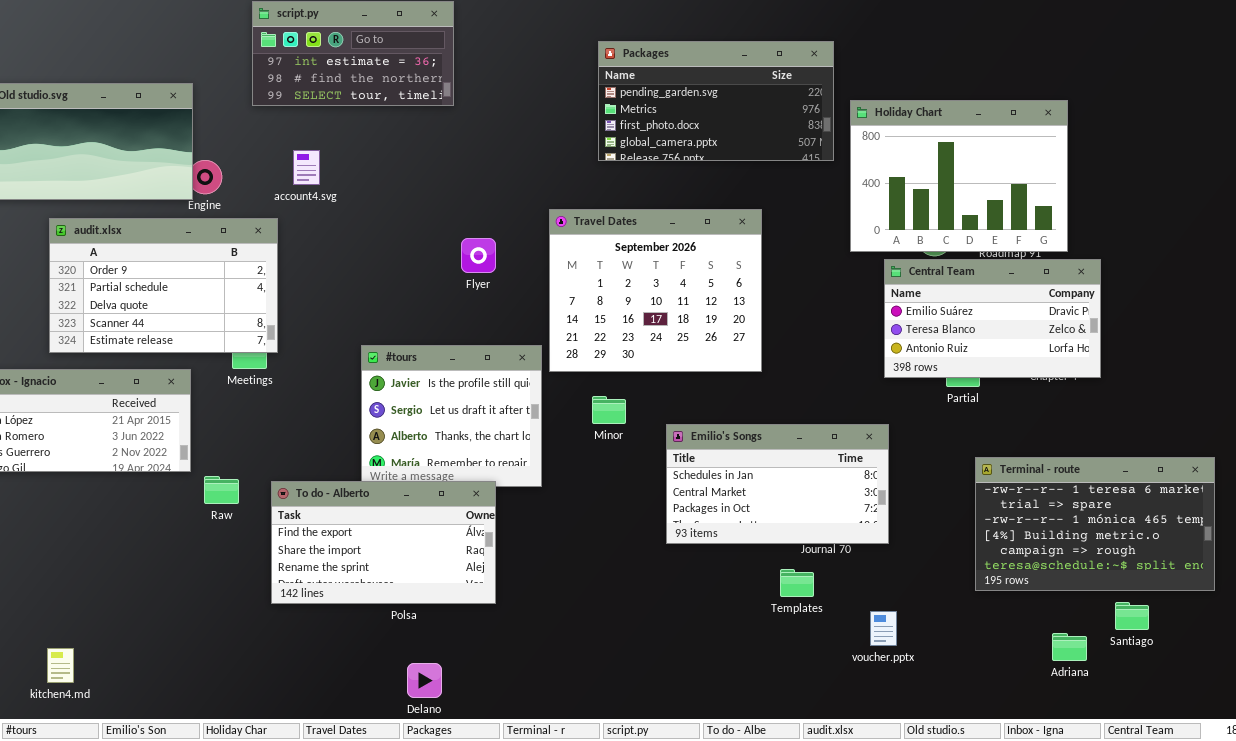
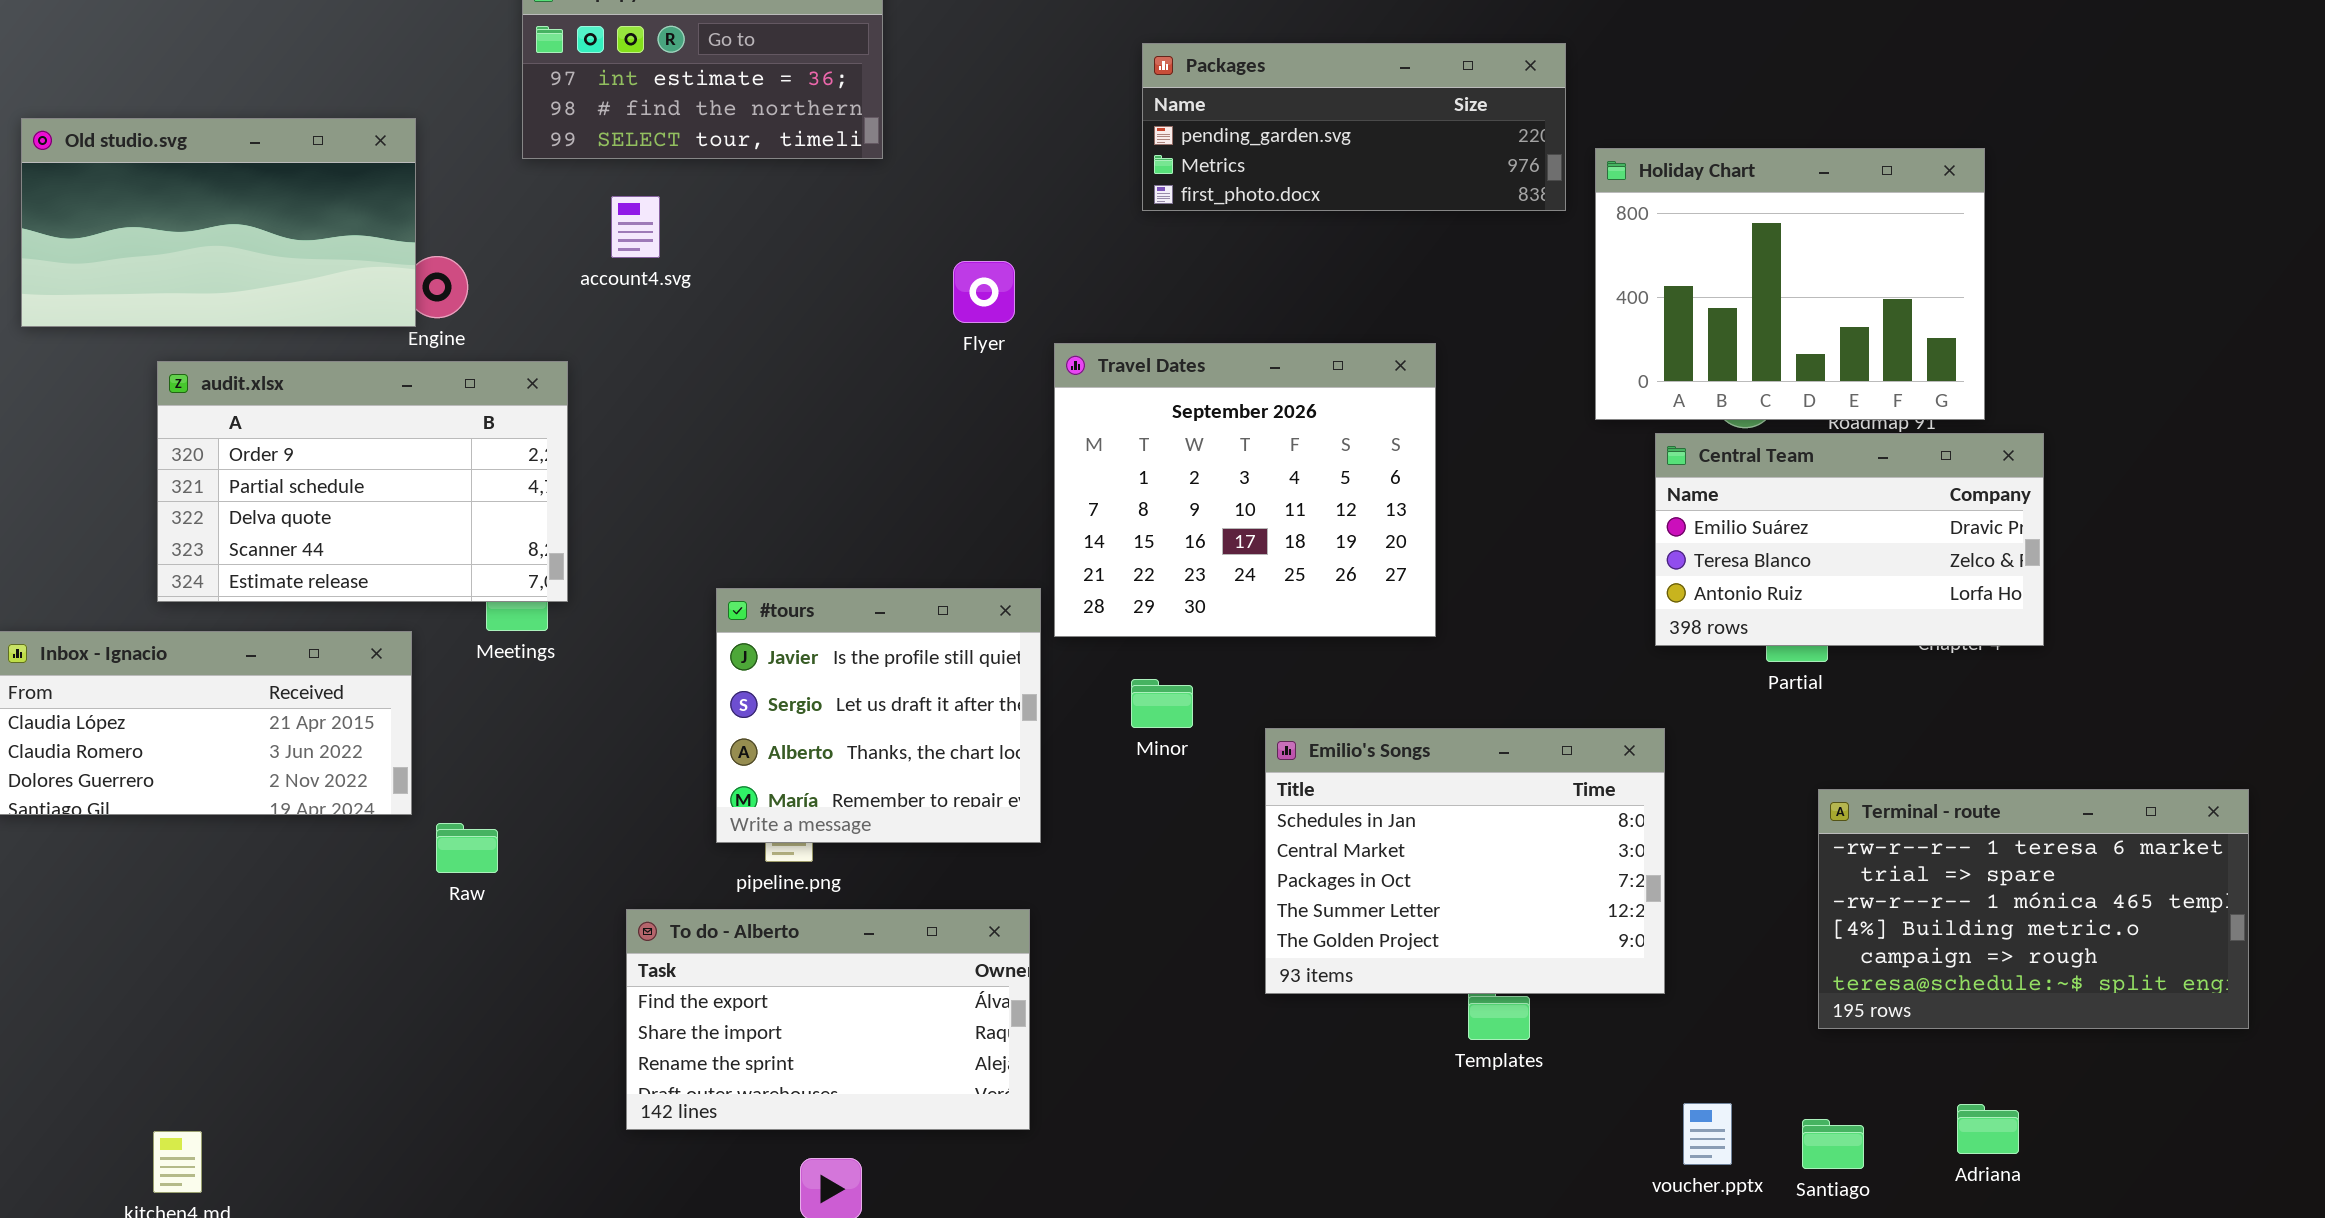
Packages: [598,41,834,161] -> [1142,43,1566,211], resized
account4.svg: [293,150,320,185] -> [611,196,660,258], moved
Flyer: [461,238,496,273] -> [953,261,1015,323], moved
Emilio's Songs: [666,424,889,544] -> [1265,728,1665,994], resized
To do - Alberto: [271,481,496,604] -> [626,909,1030,1130], moved
Santiago: [1115,602,1149,630] -> [1802,1119,1864,1169], moved
voucher.pptx: [870,611,897,646] -> [1683,1103,1732,1165], moved

